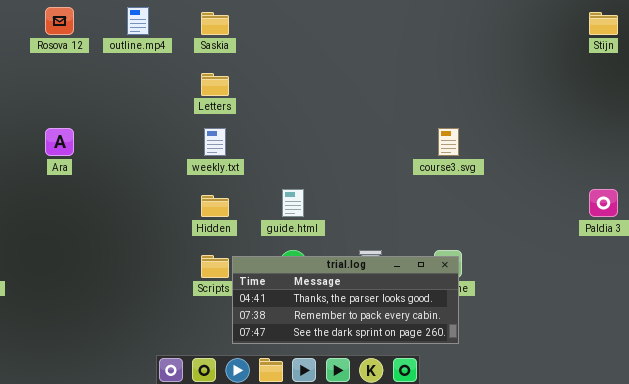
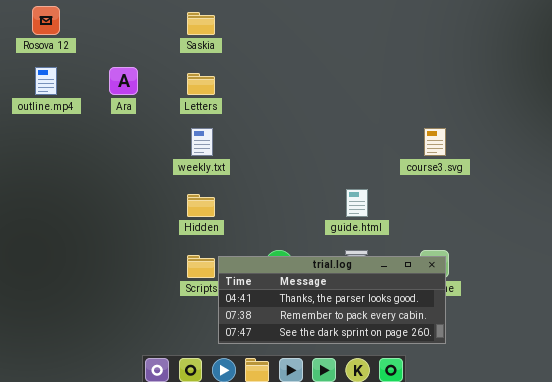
outline.mp4: [127,7,149,35] -> [35,67,57,95], moved
Ara: [45,128,74,156] -> [109,67,138,95], moved
guide.html: [282,189,304,217] -> [346,189,368,217], moved

